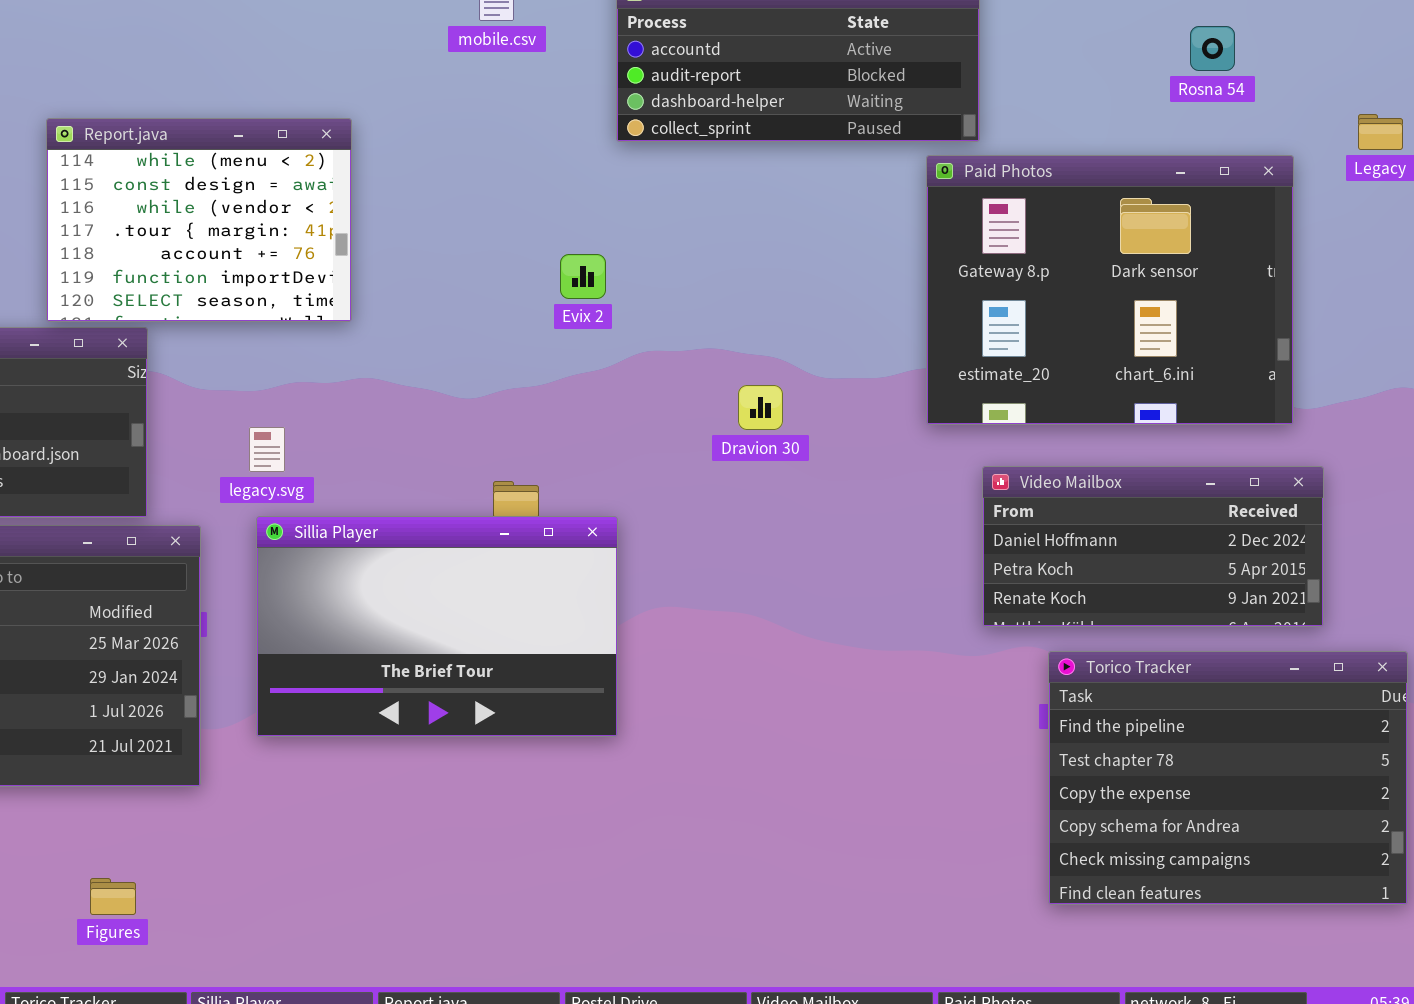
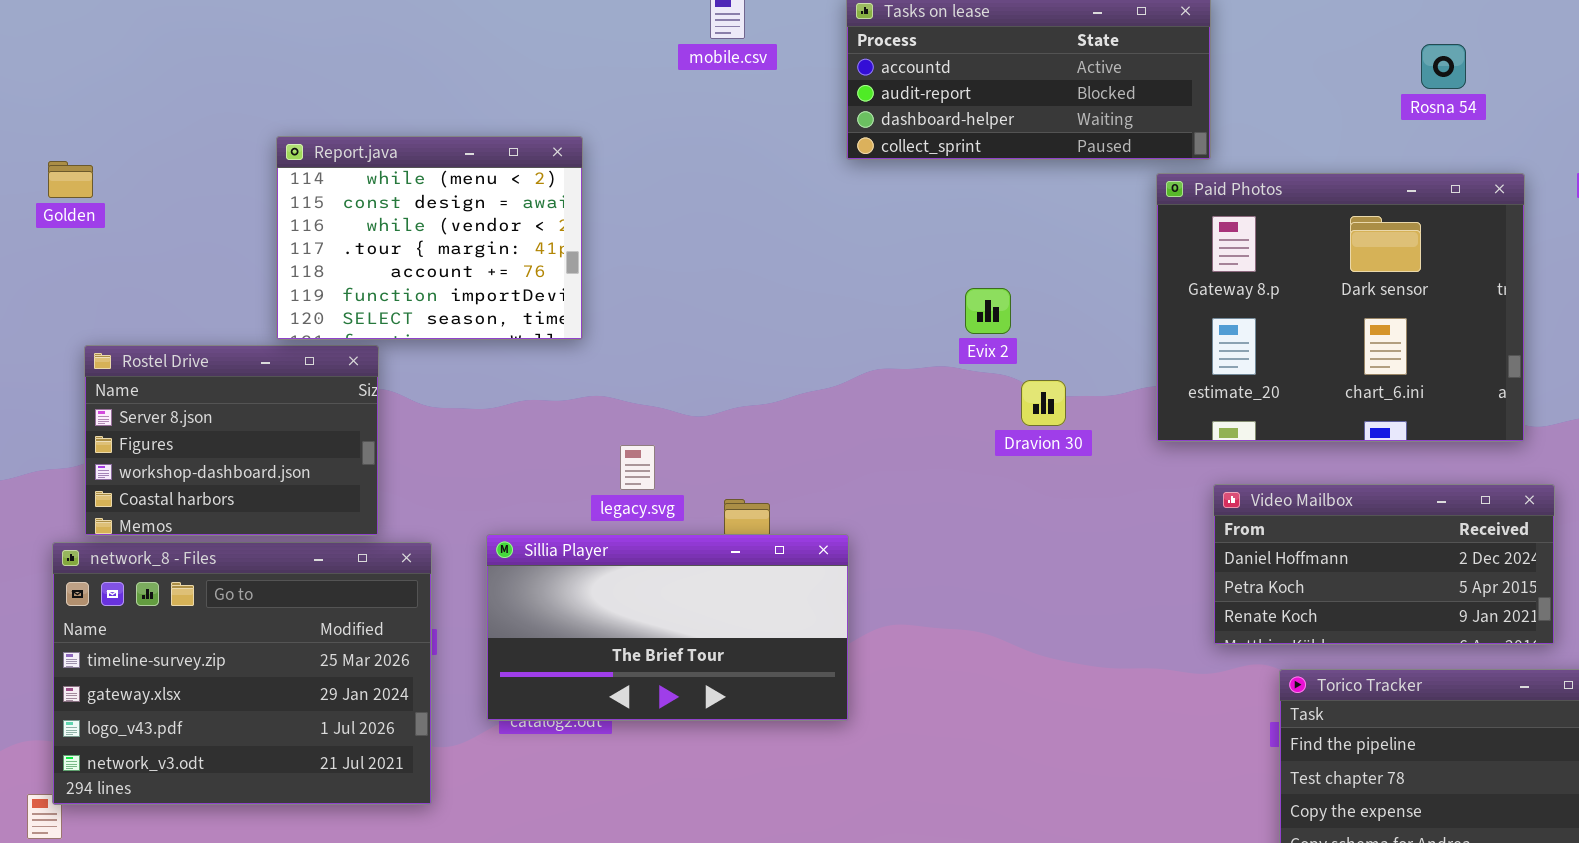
Evix 2: [560,254,606,299] -> [965,288,1011,334], moved
Dravion 30: [738,385,783,430] -> [1021,380,1066,426], moved
legacy.svg: [249,427,285,472] -> [620,445,655,490], moved
Sillia Player: [256,516,618,737] -> [486,534,849,721], resized

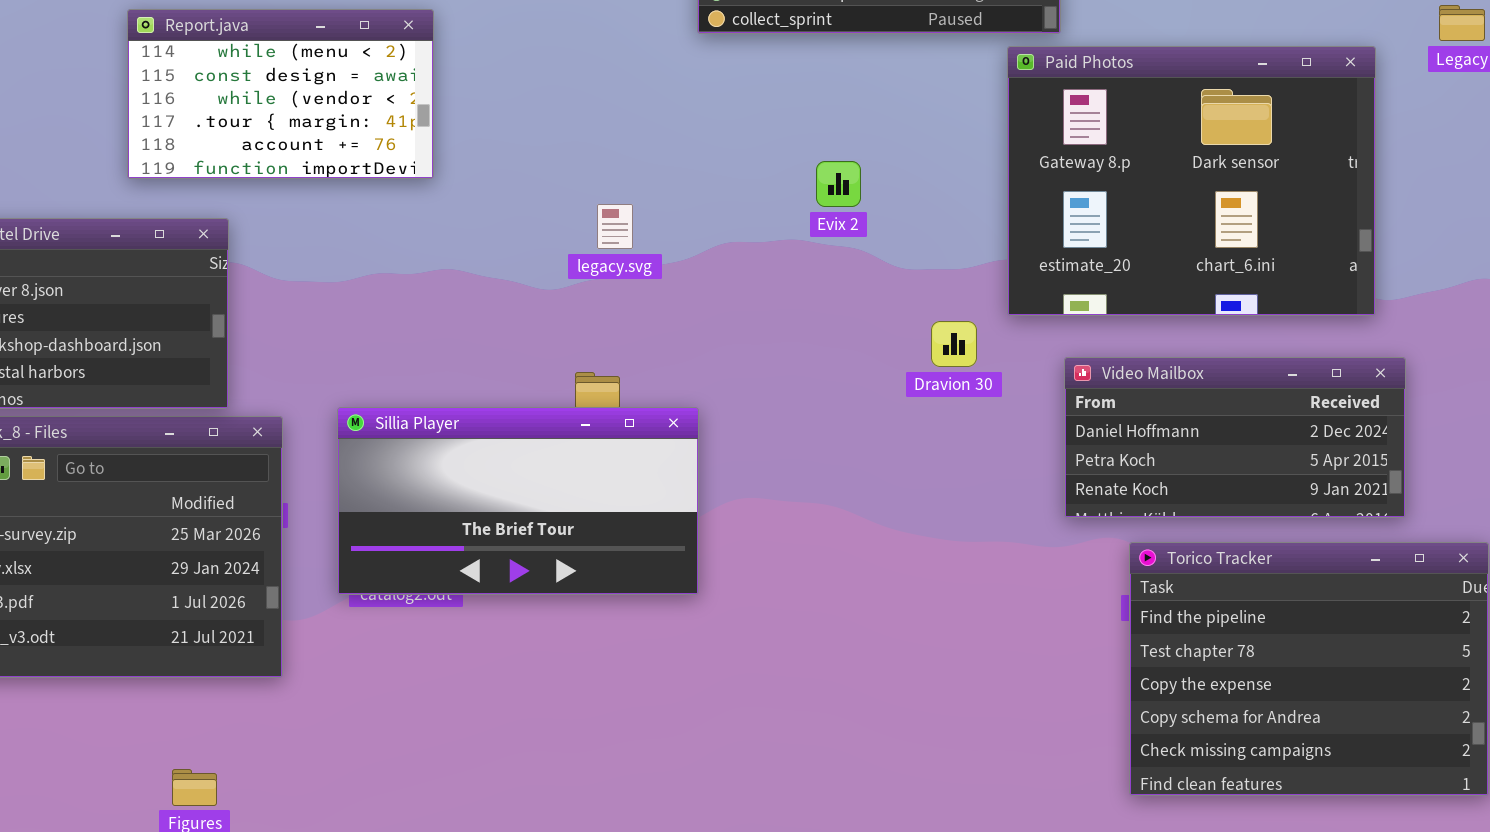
Report.java: [276,136,583,340] -> [127,9,434,179], resized
Dravion 30: [1021,380,1066,426] -> [931,321,977,367], moved
legacy.svg: [620,445,655,490] -> [597,204,633,249], moved

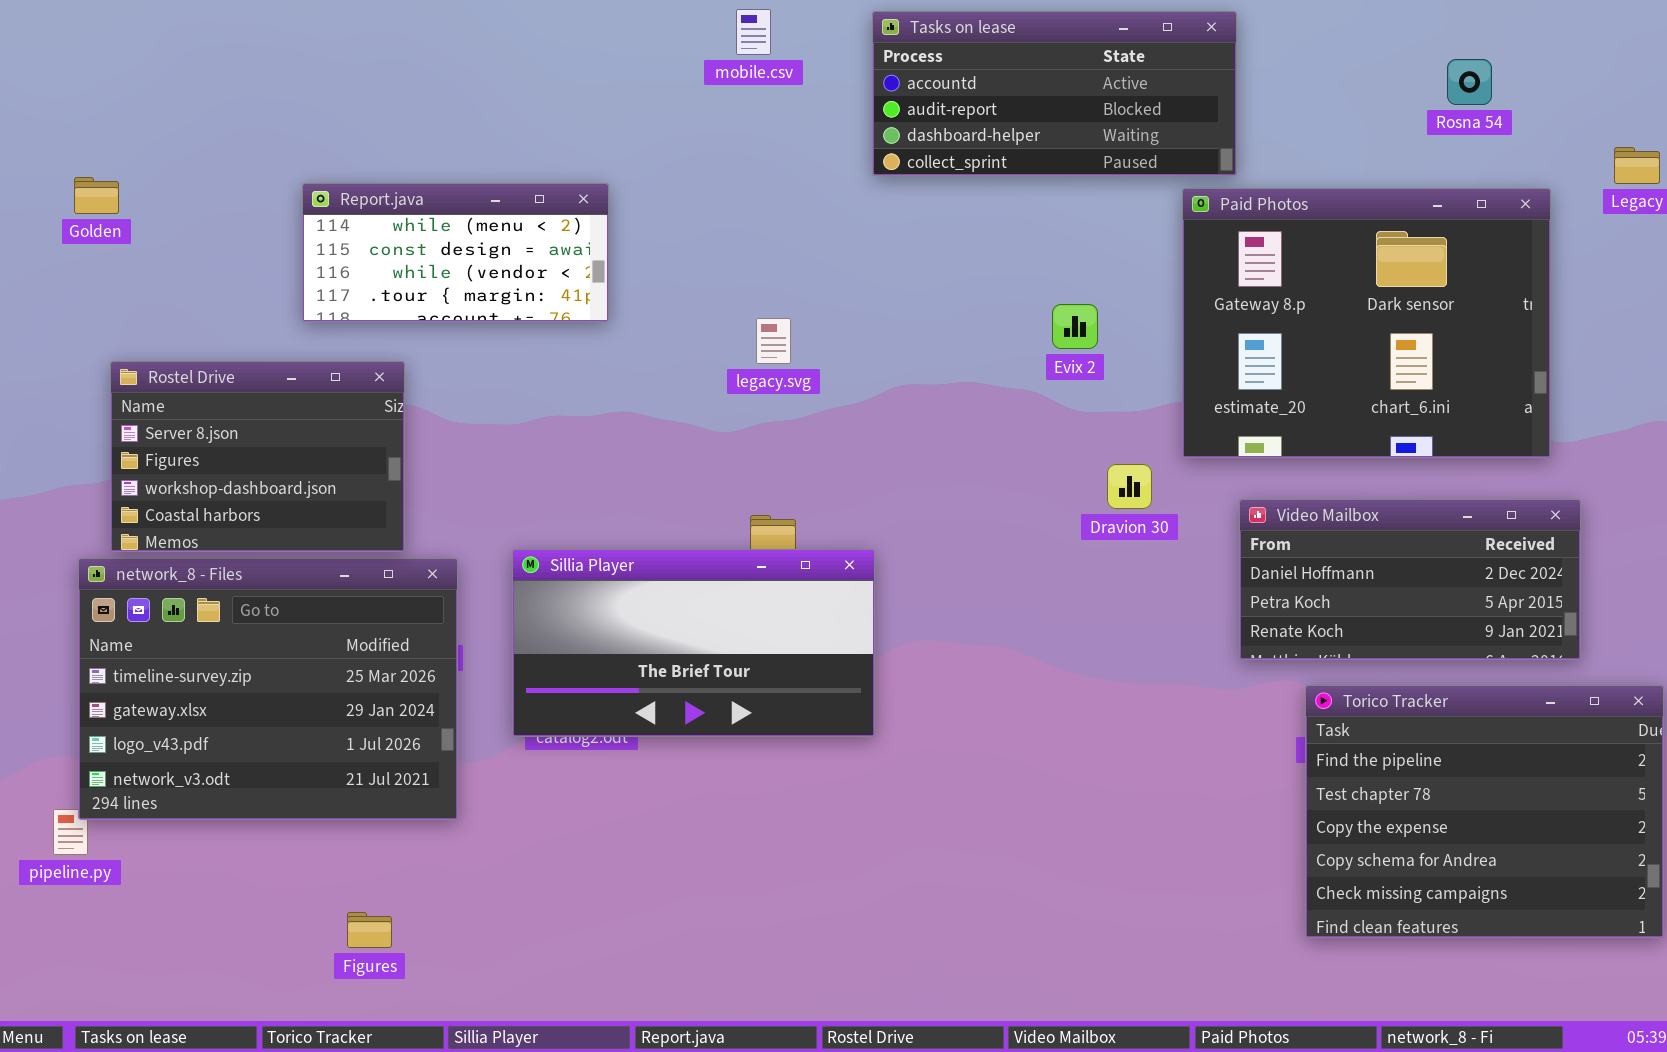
Report.java: [127,9,434,179] -> [302,183,609,322], resized
Evix 2: [816,161,861,207] -> [1052,304,1098,349], moved
legacy.svg: [597,204,633,249] -> [756,318,791,364], moved

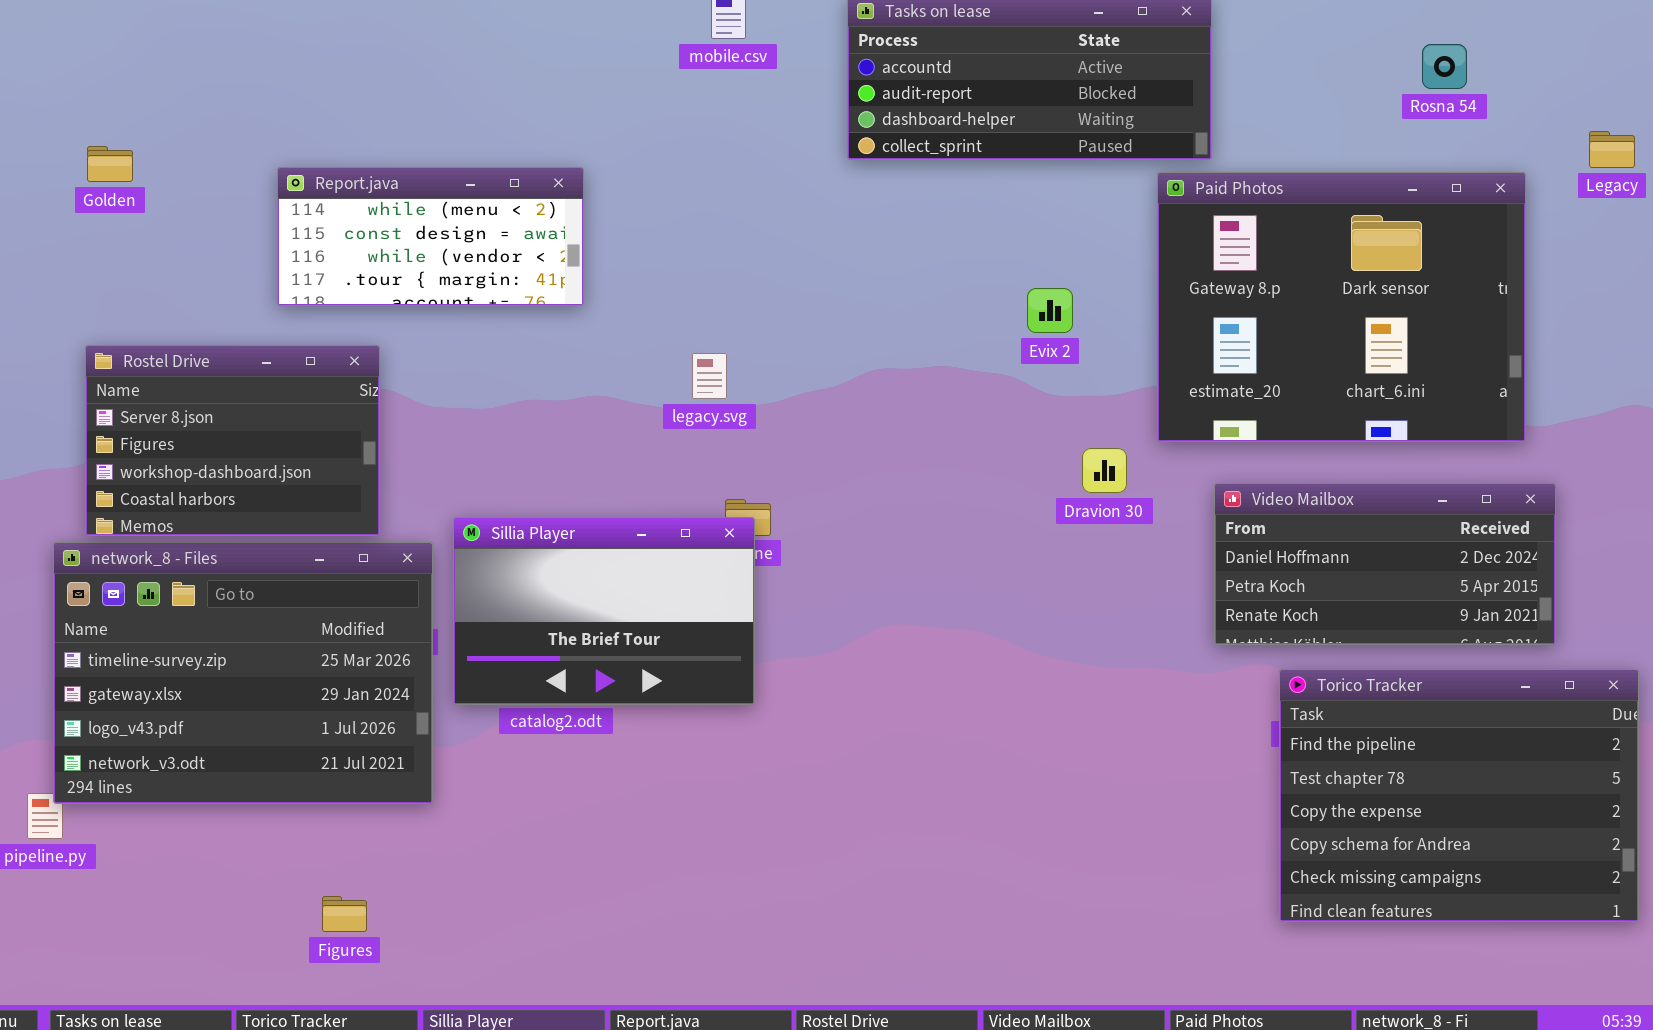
Golden: [74,177,119,214] -> [87,146,133,182], moved
legacy.svg: [756,318,791,364] -> [692,353,727,399], moved
Sillia Player: [512,549,875,737] -> [453,517,755,705], moved, resized

